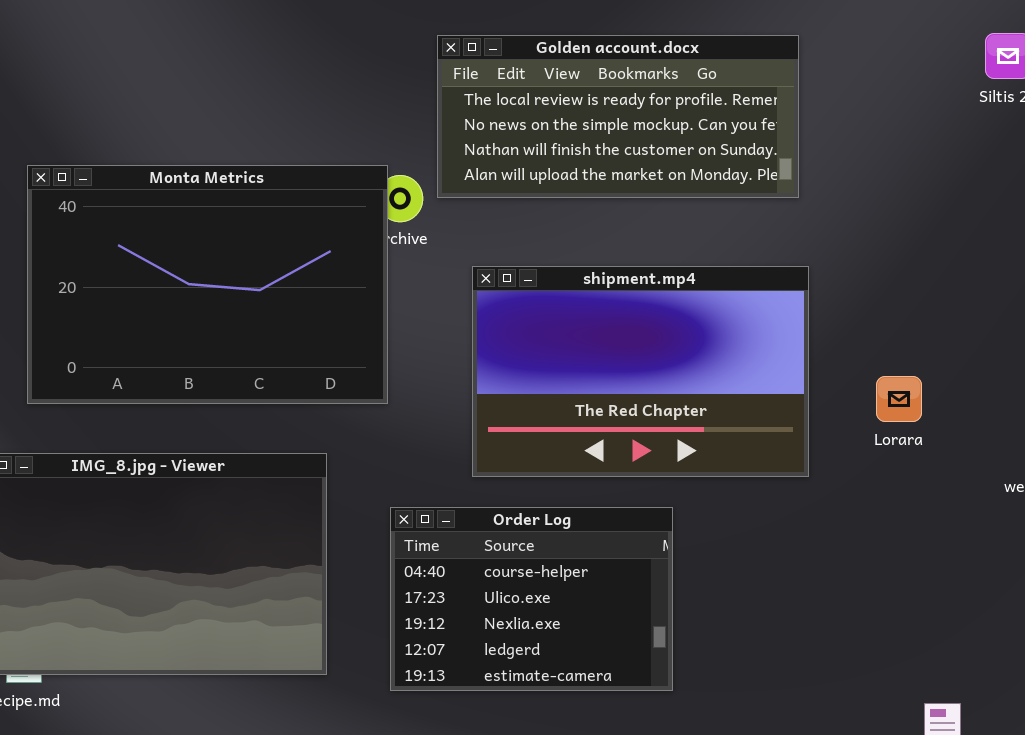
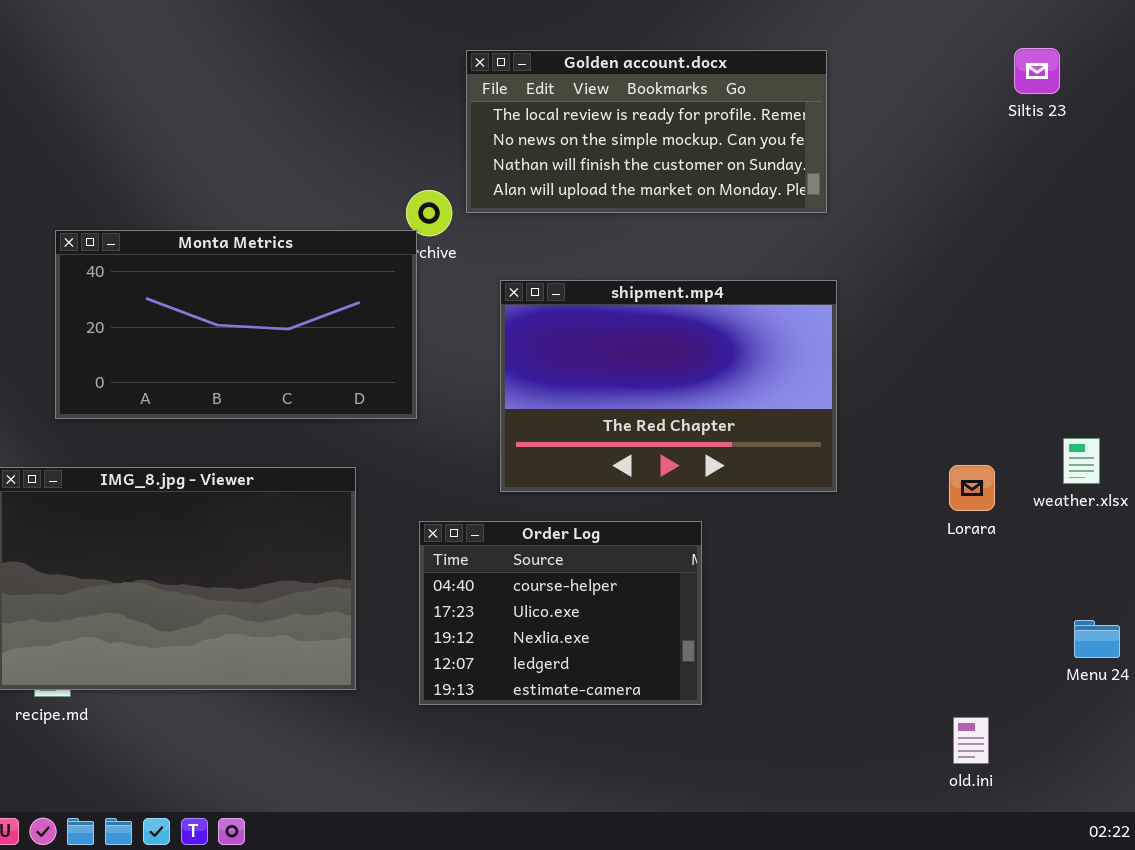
Monta Metrics: [27,165,388,404] -> [55,230,417,419], resized
Lorara: [876,376,922,422] -> [949,465,995,511], moved

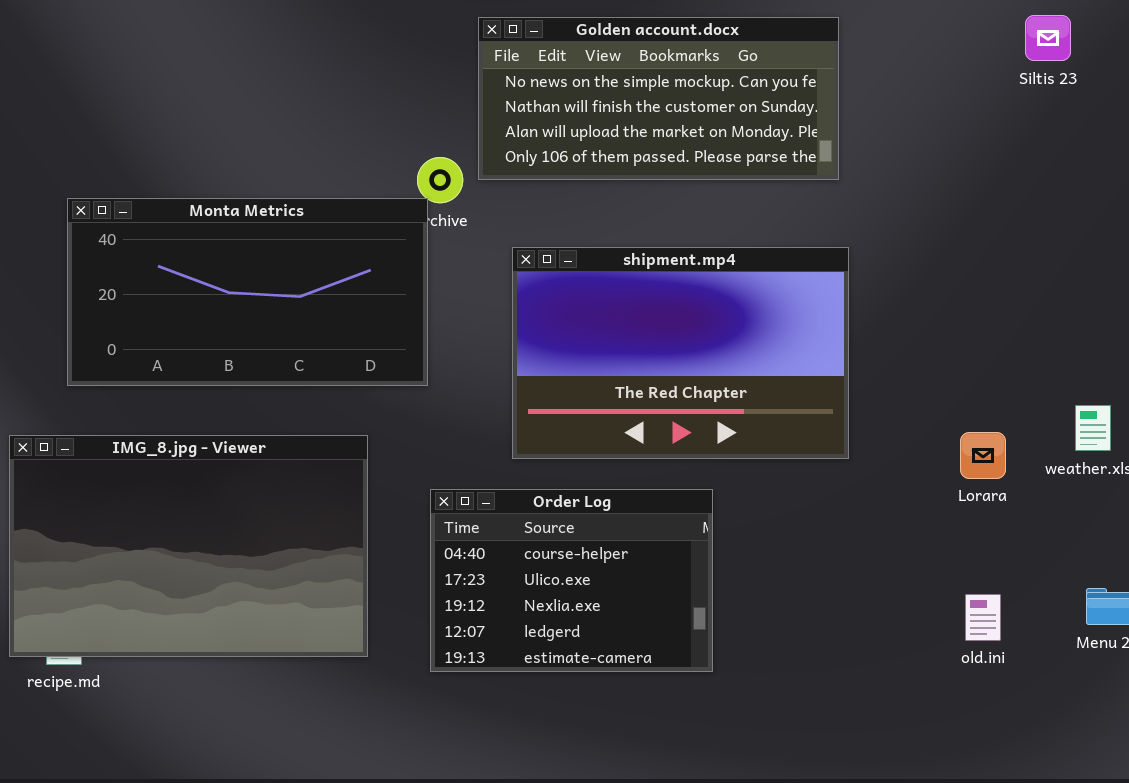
Golden account.docx: [466,50,827,213] -> [478,17,839,180], scrolled down 1 row
old.ini: [953,717,989,764] -> [965,594,1001,641], moved

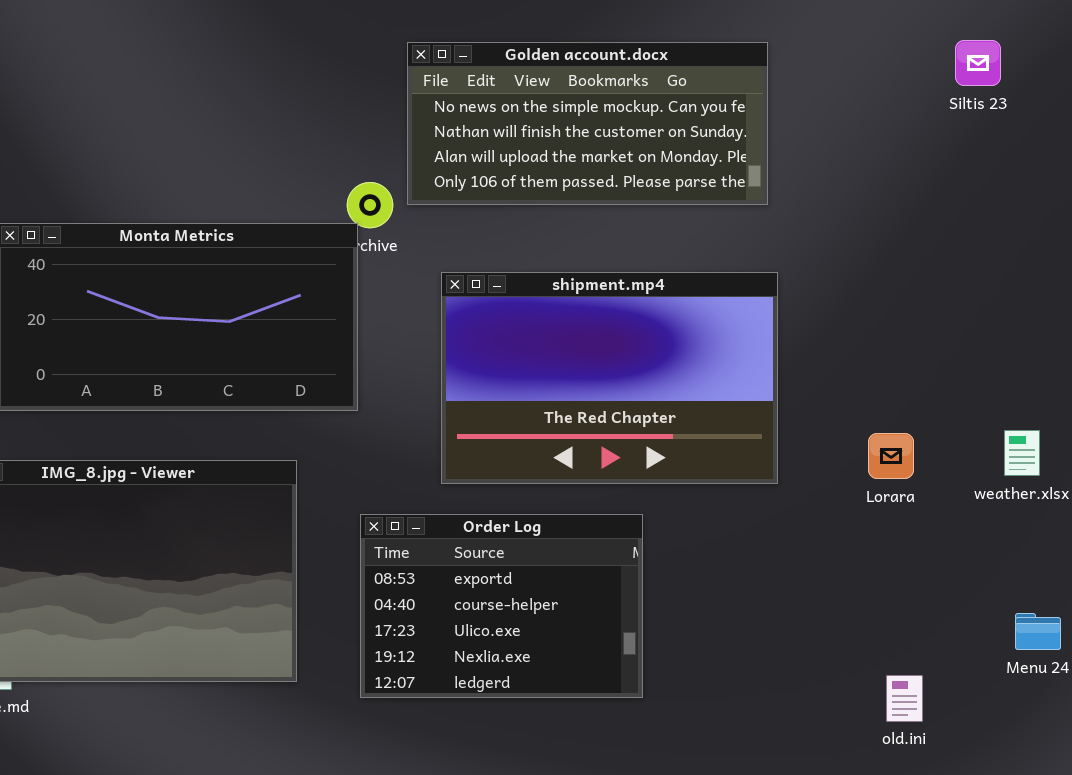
Lorara: [960,432,1006,479] -> [868,433,914,479], moved
Order Log: [430,489,713,672] -> [360,514,643,698], scrolled up 1 row
old.ini: [965,594,1001,641] -> [886,675,923,722], moved

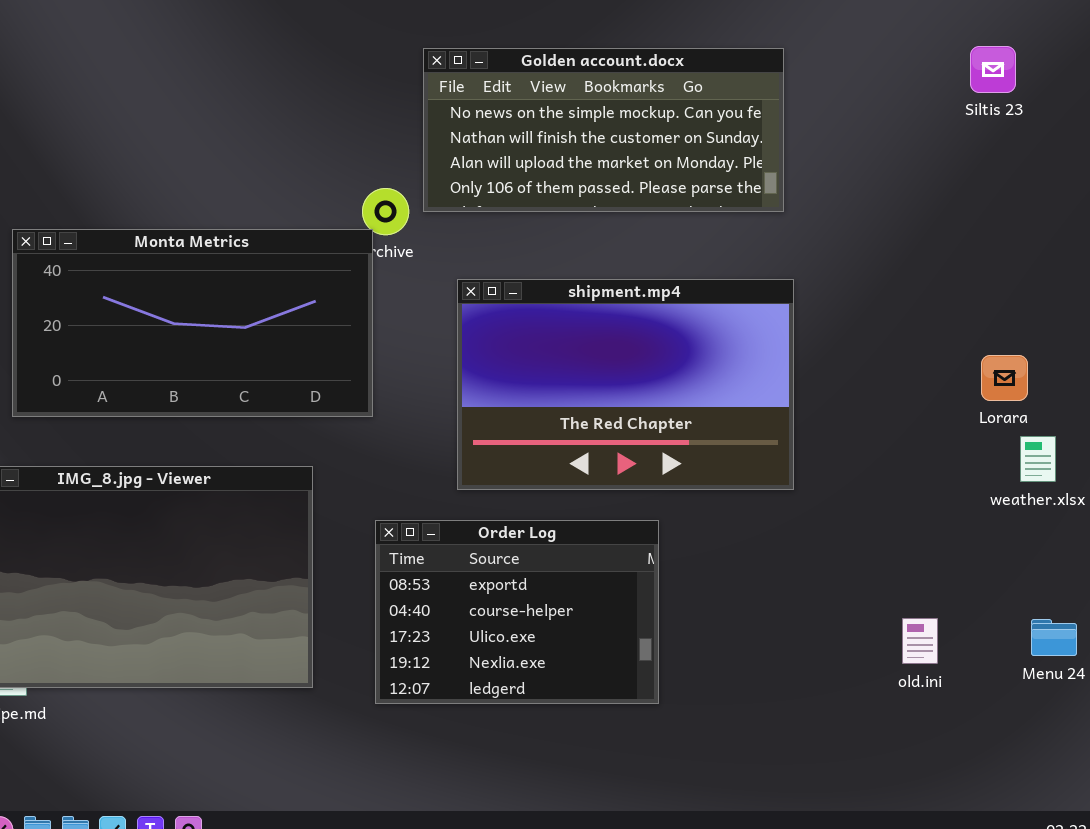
Lorara: [868,433,914,479] -> [981,355,1028,401], moved
old.ini: [886,675,923,722] -> [902,618,938,664], moved

